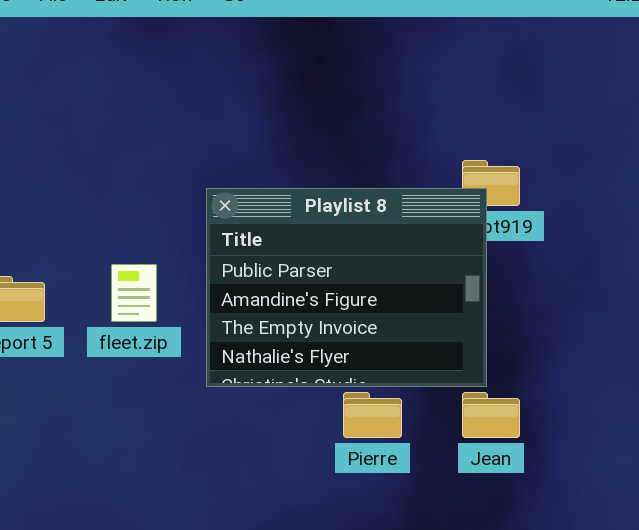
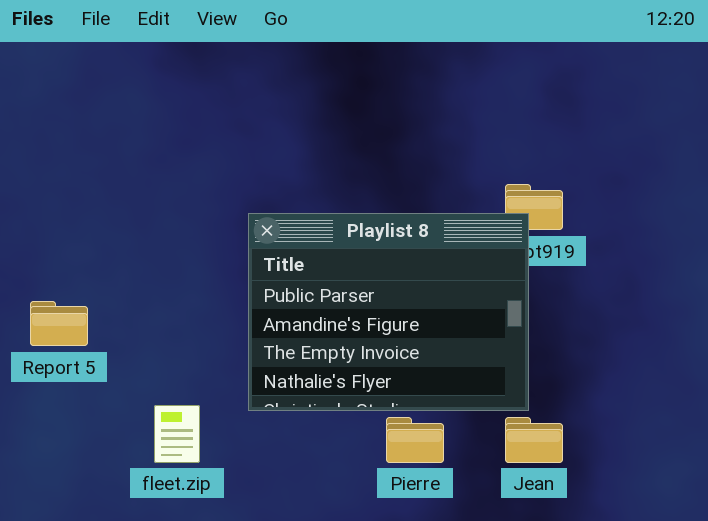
fleet.zip: [111,264,157,322] -> [154,405,200,463], moved

